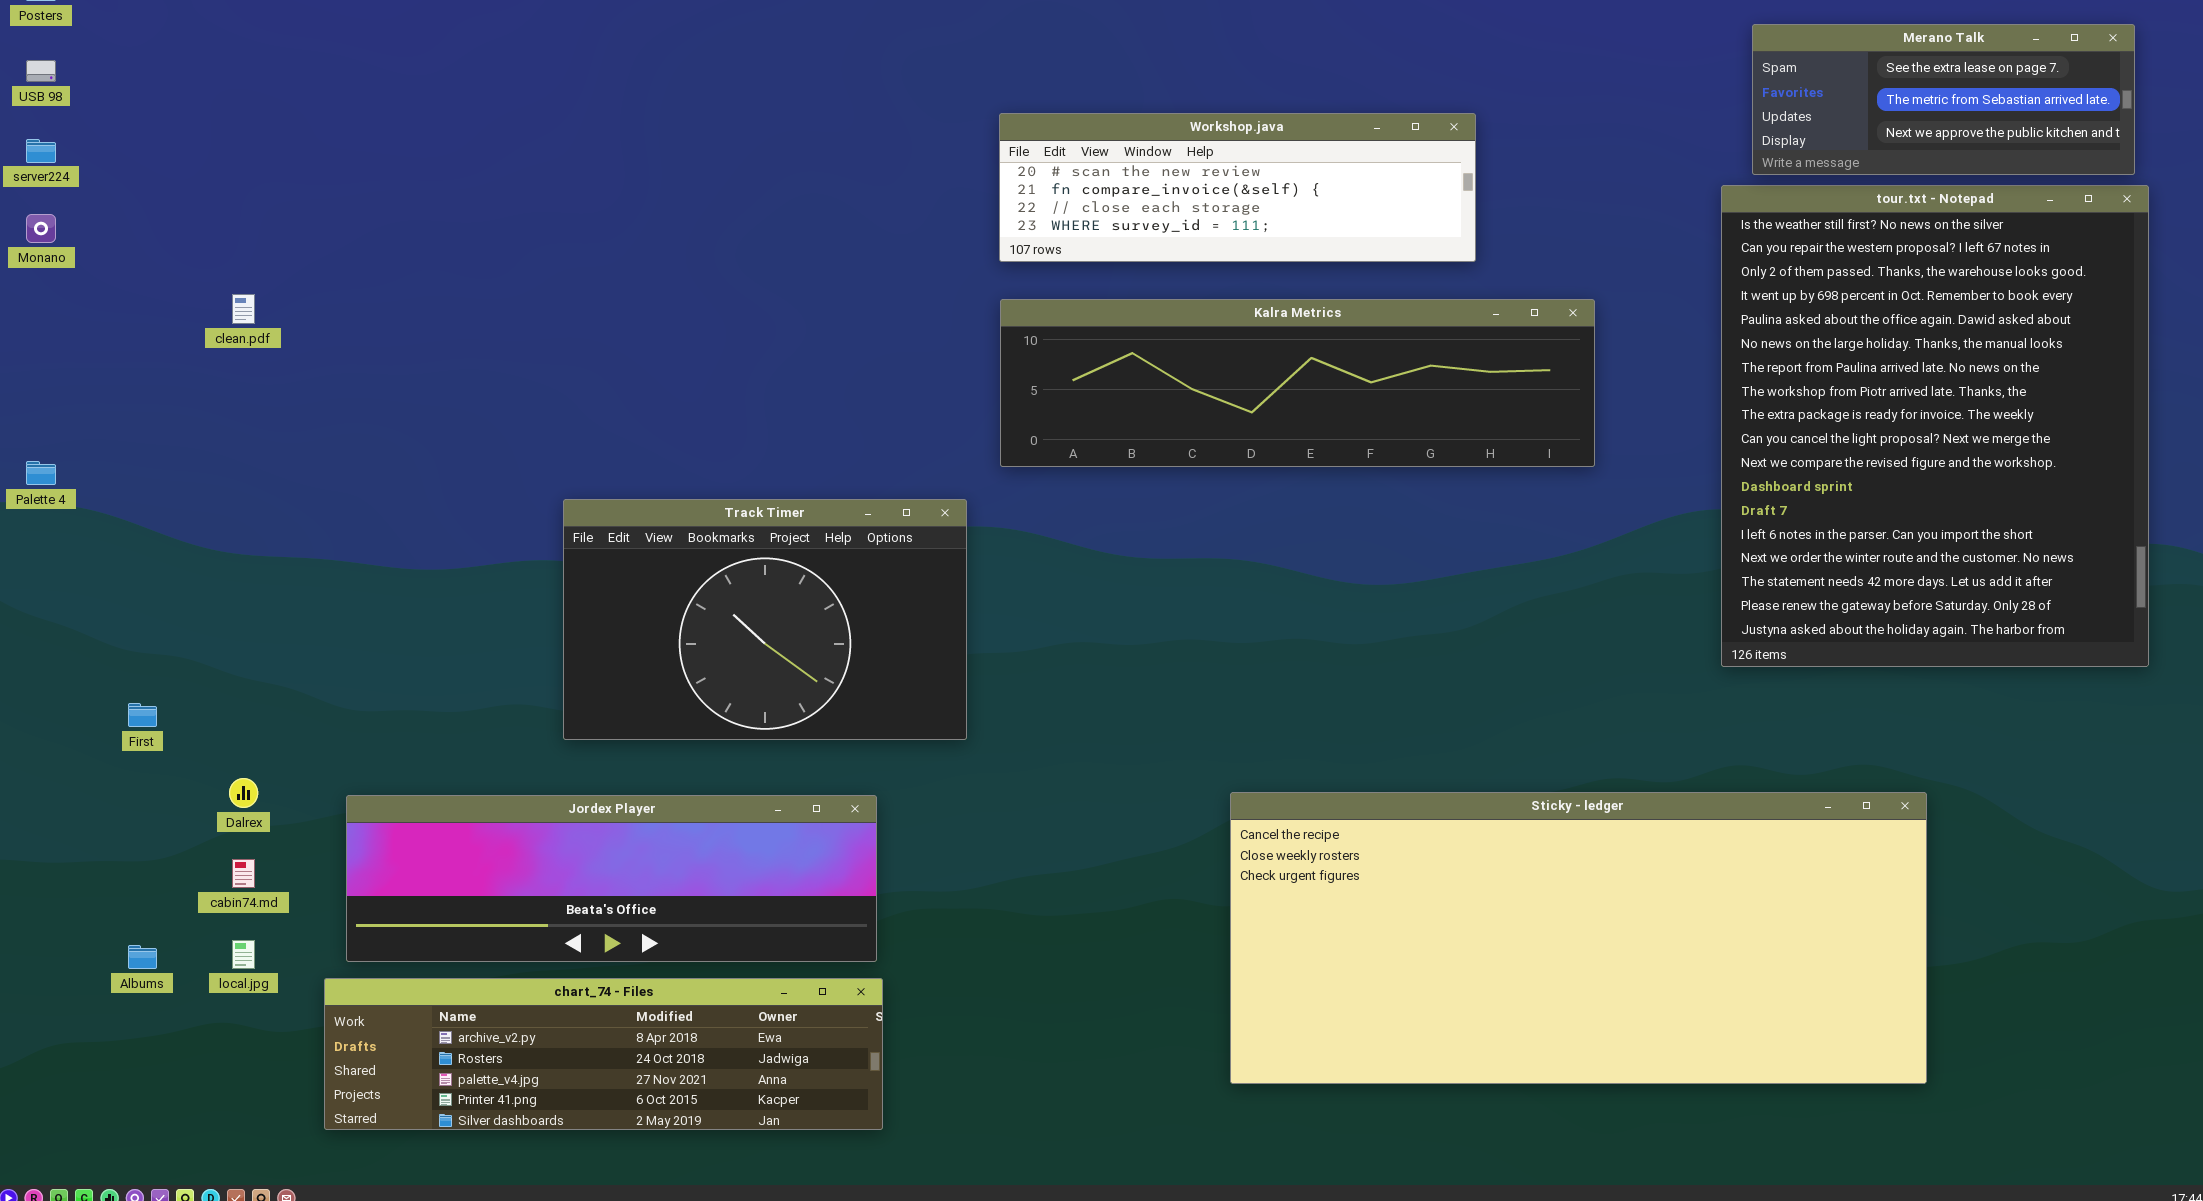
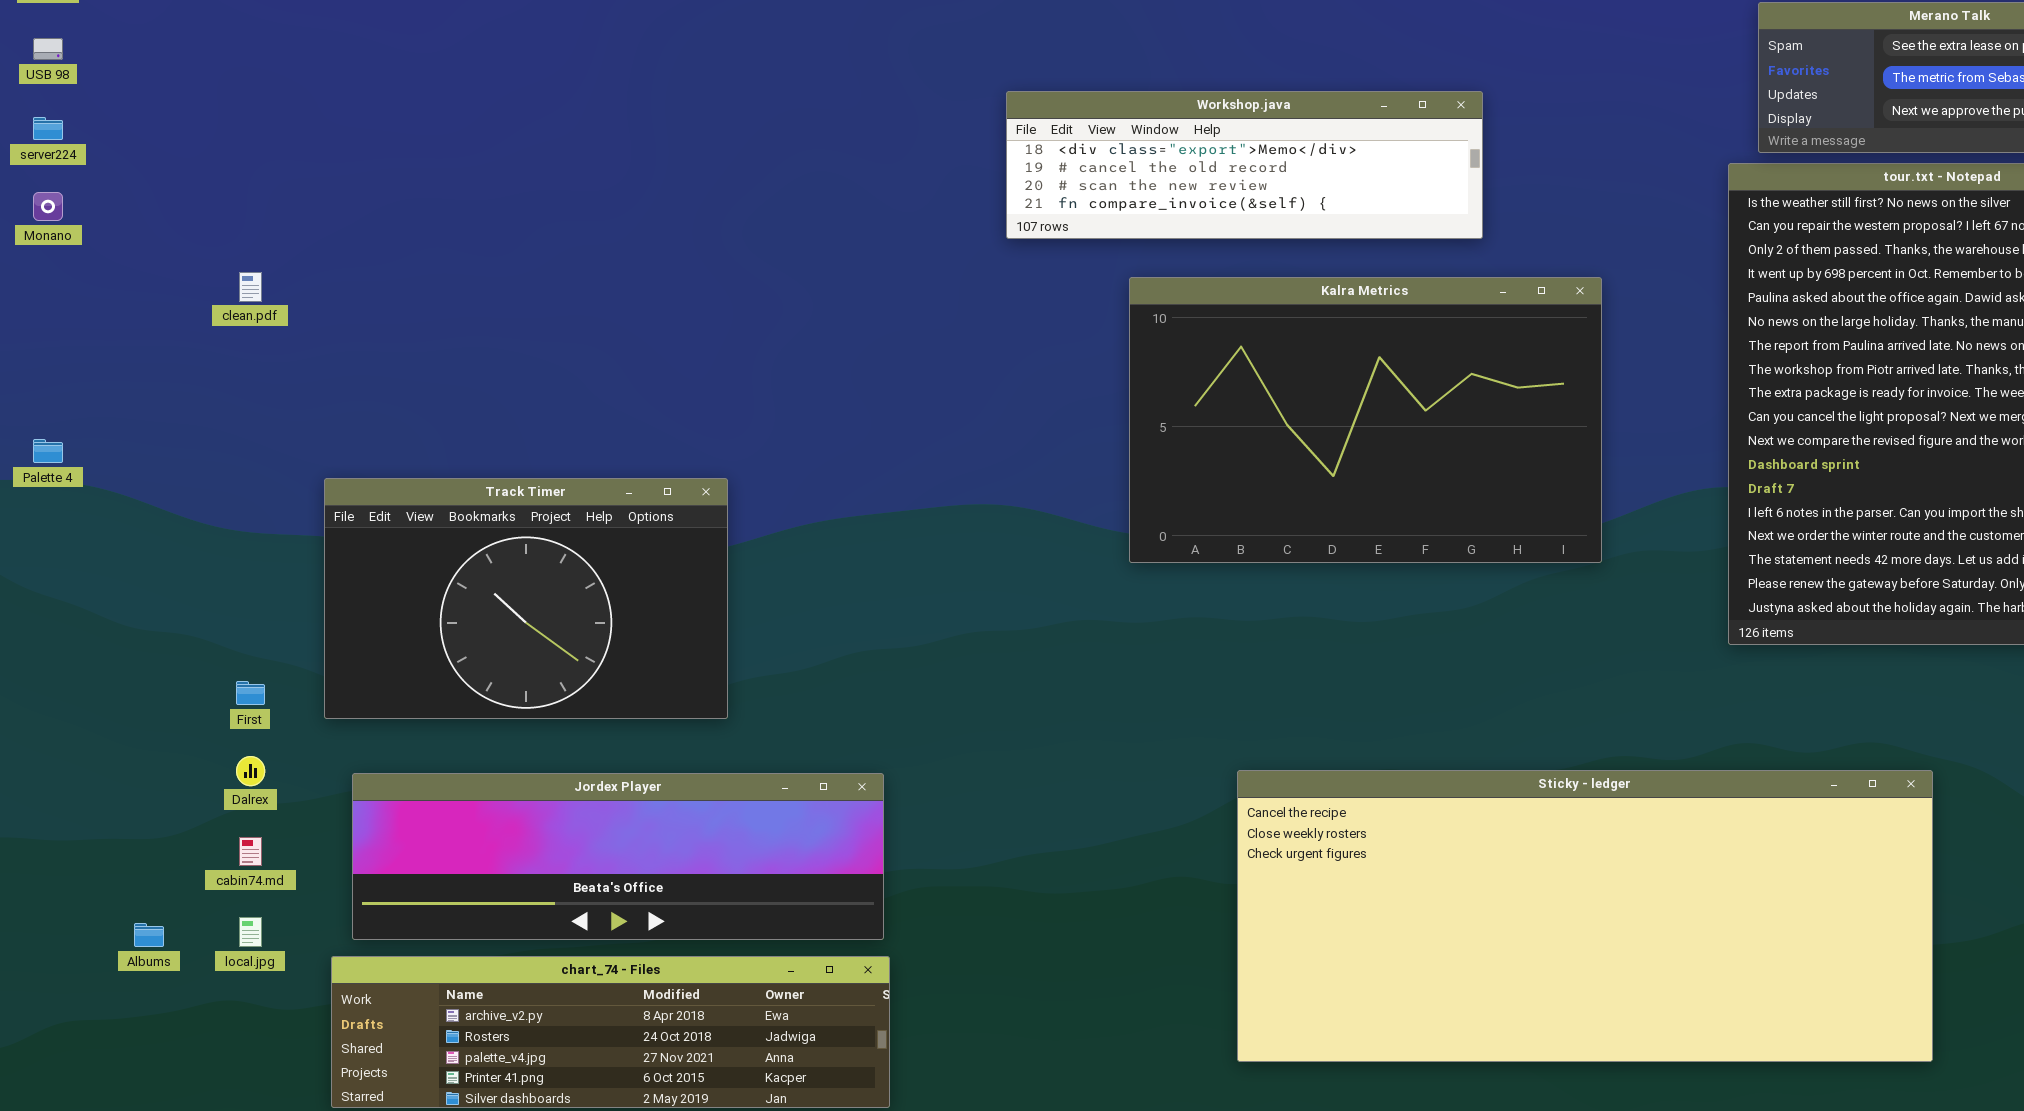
Workshop.java: [999,113,1476,262] -> [1006,91,1483,239], scrolled up 2 rows
Kalra Metrics: [1000,299,1595,467] -> [1129,277,1602,563], resized
Track Timer: [563,499,967,740] -> [324,478,728,719], moved
First: [128,703,157,727] -> [236,681,265,705], moved

